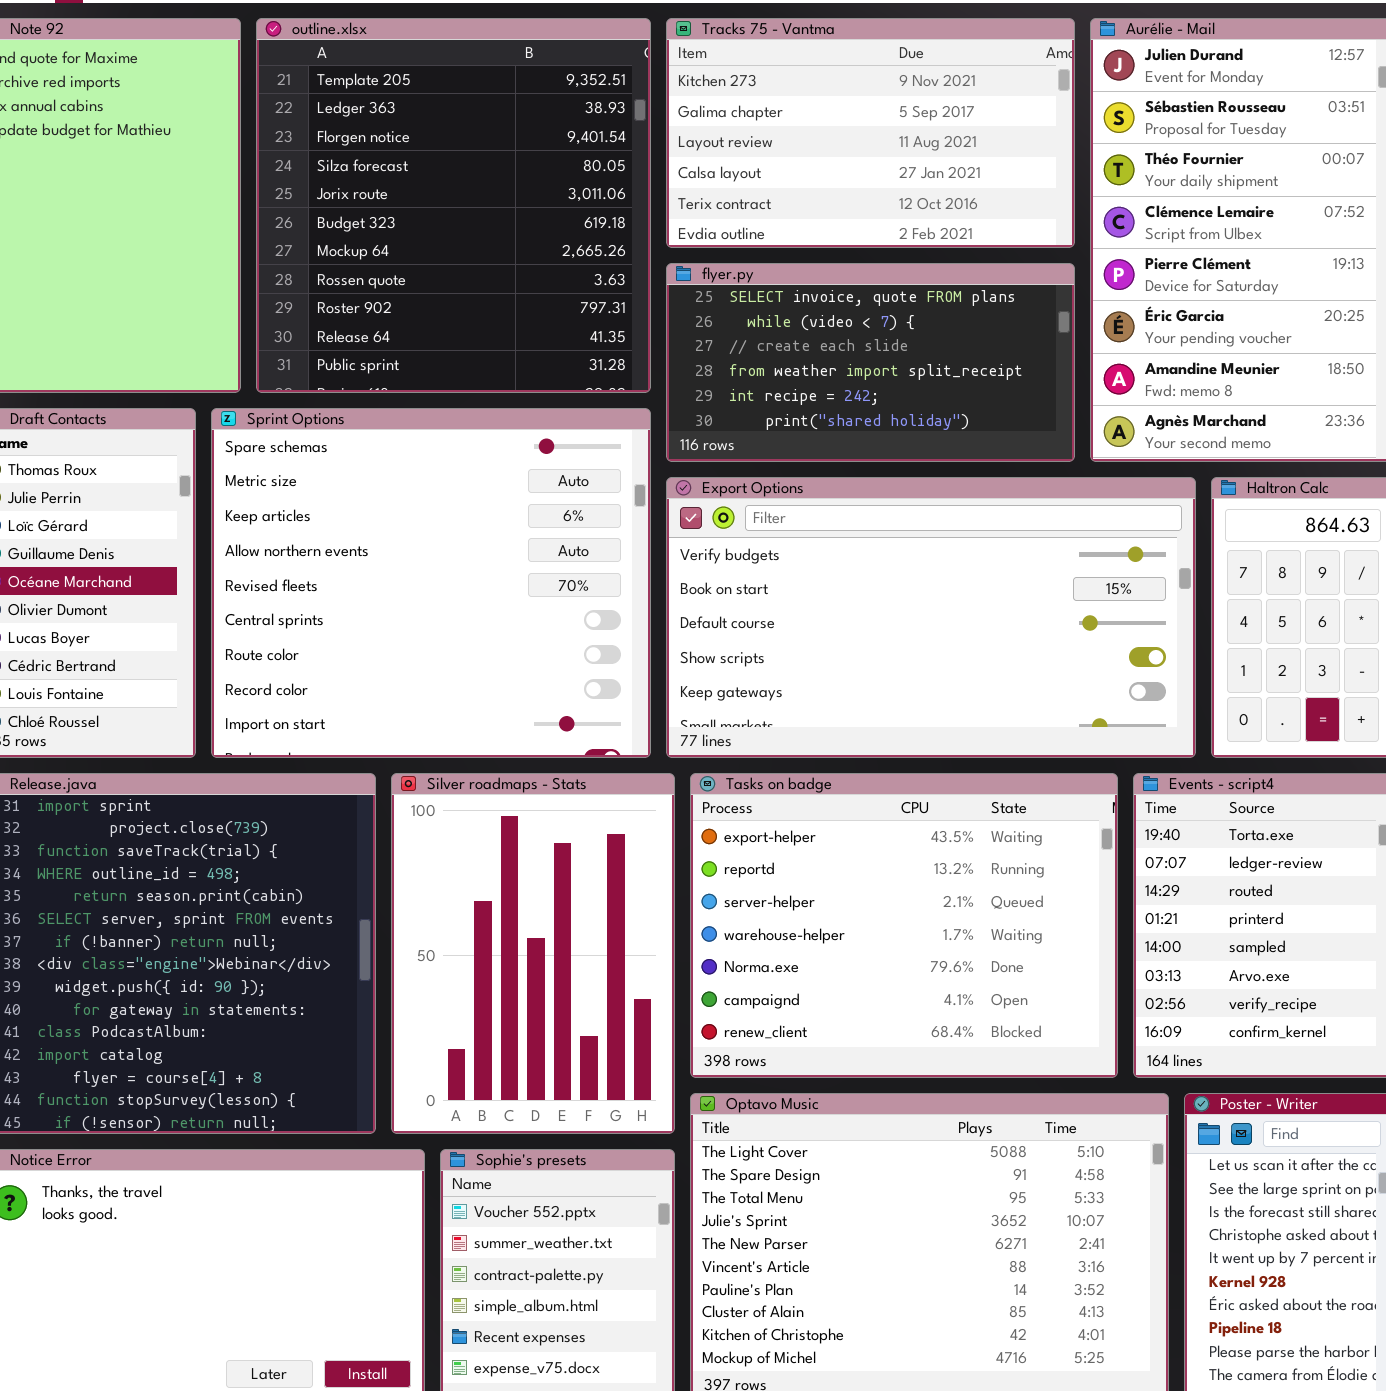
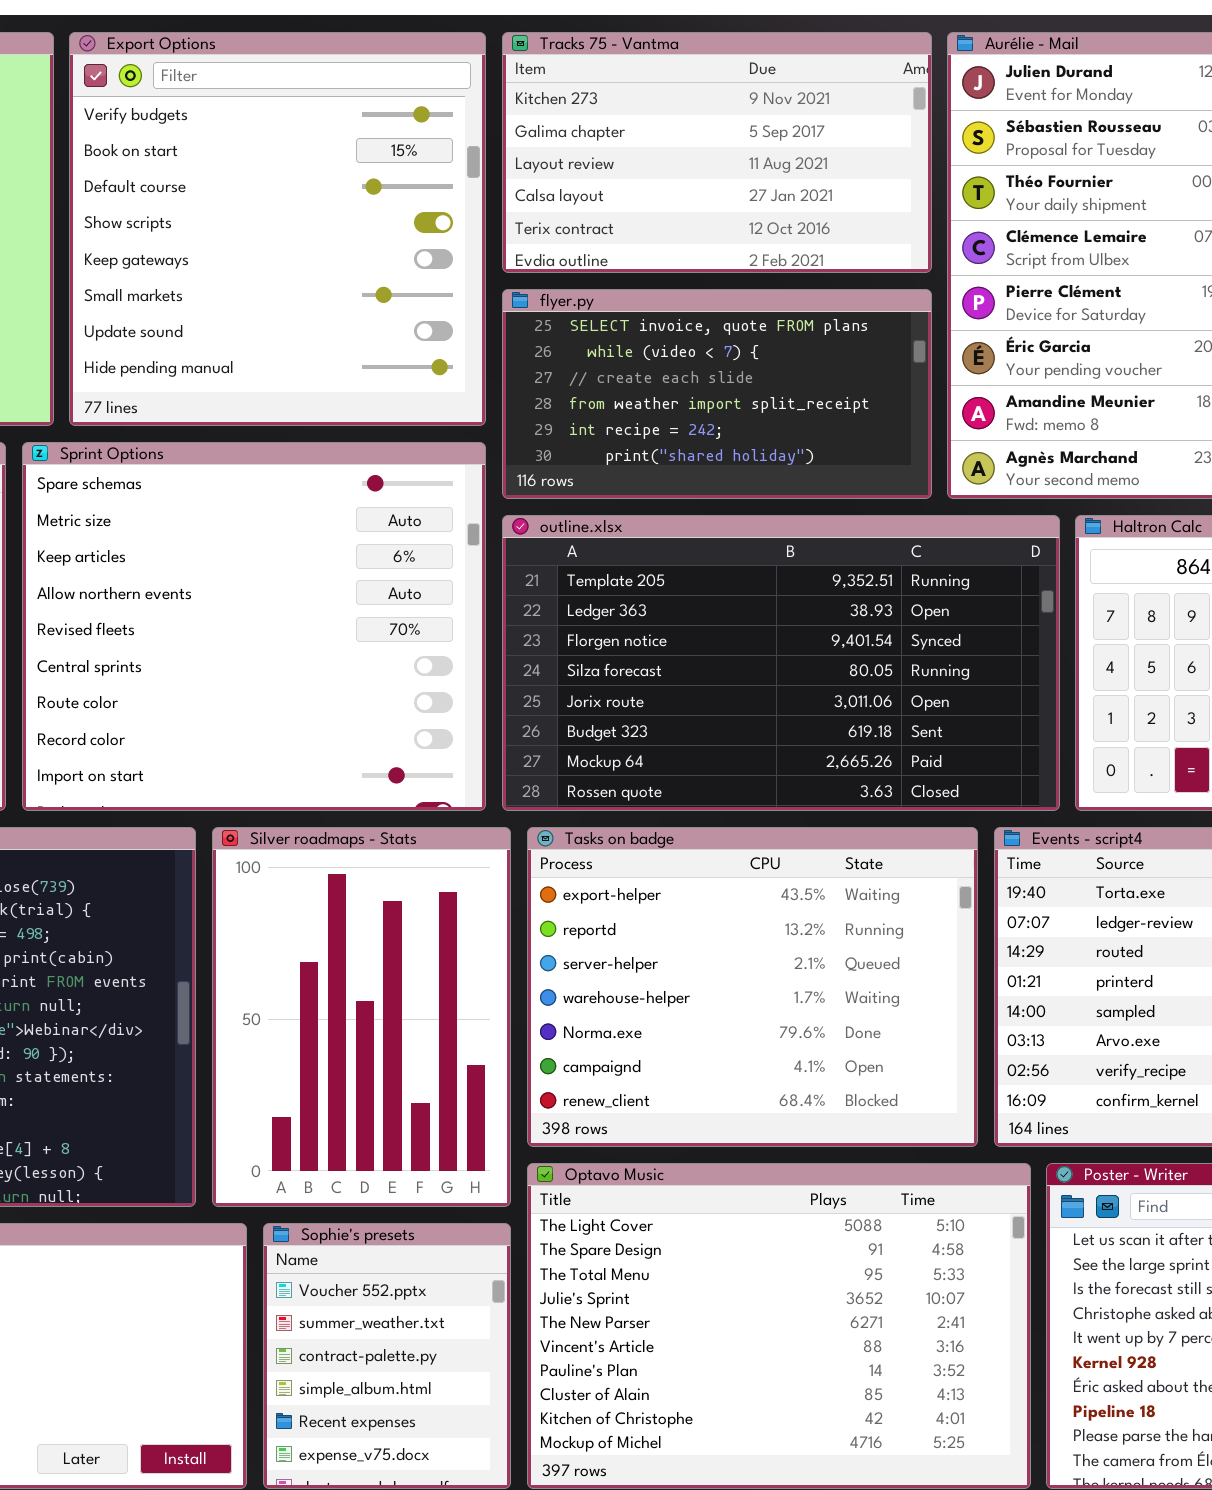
outline.xlsx: [256,18,651,393] -> [502,515,1060,811], moved, resized
Export Options: [666,477,1196,758] -> [69,32,486,426], moved, resized

